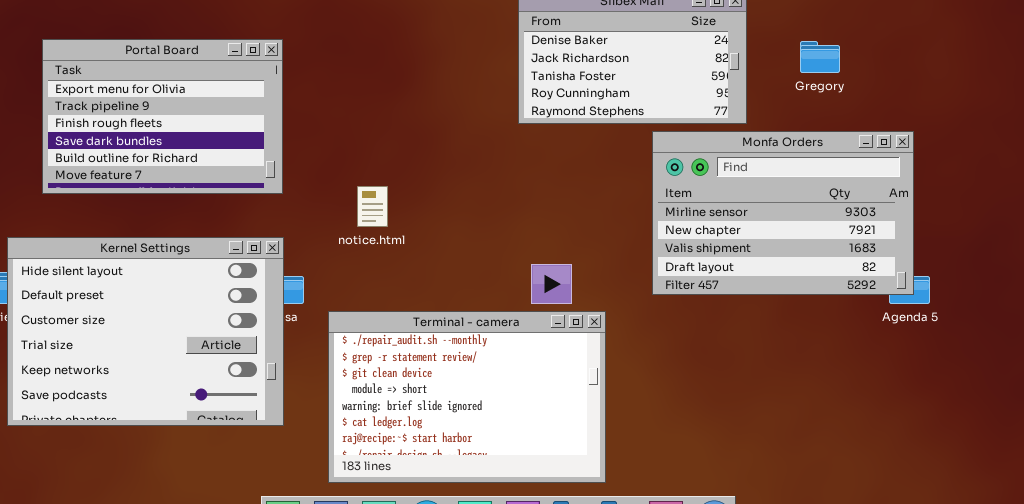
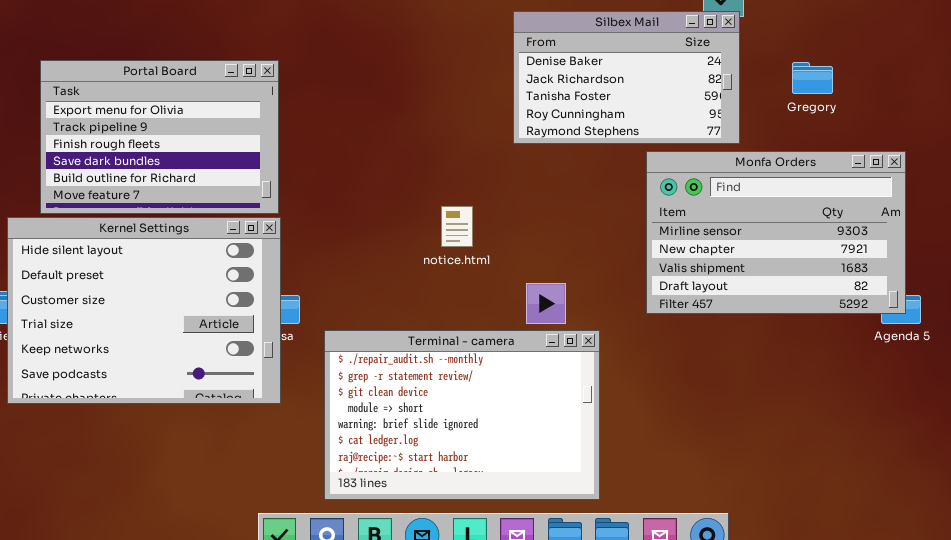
notice.html: [357,186,388,227] -> [441,206,473,247], moved
Kernel Settings: [7,237,284,426] -> [7,217,281,404], moved

